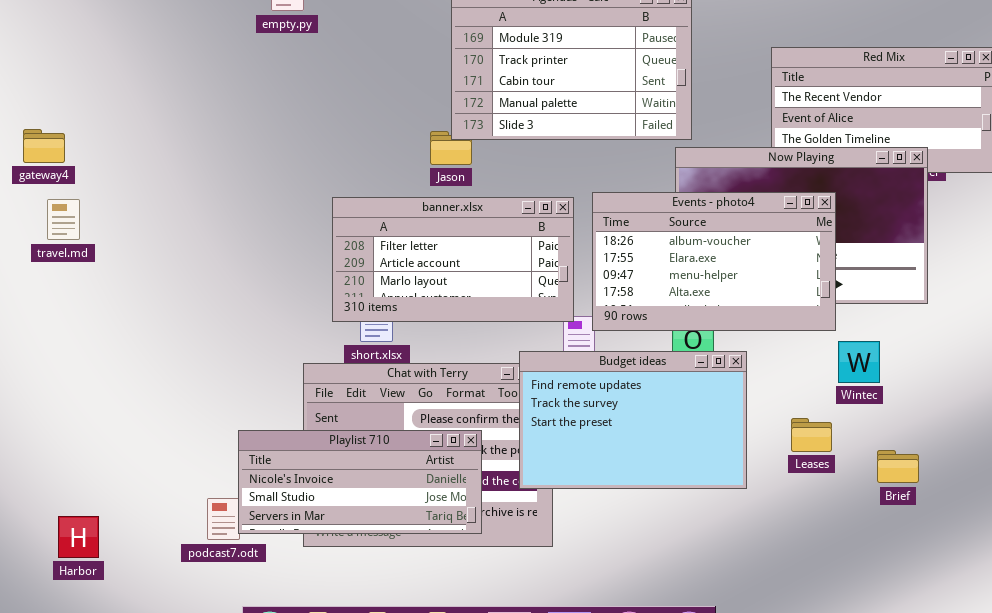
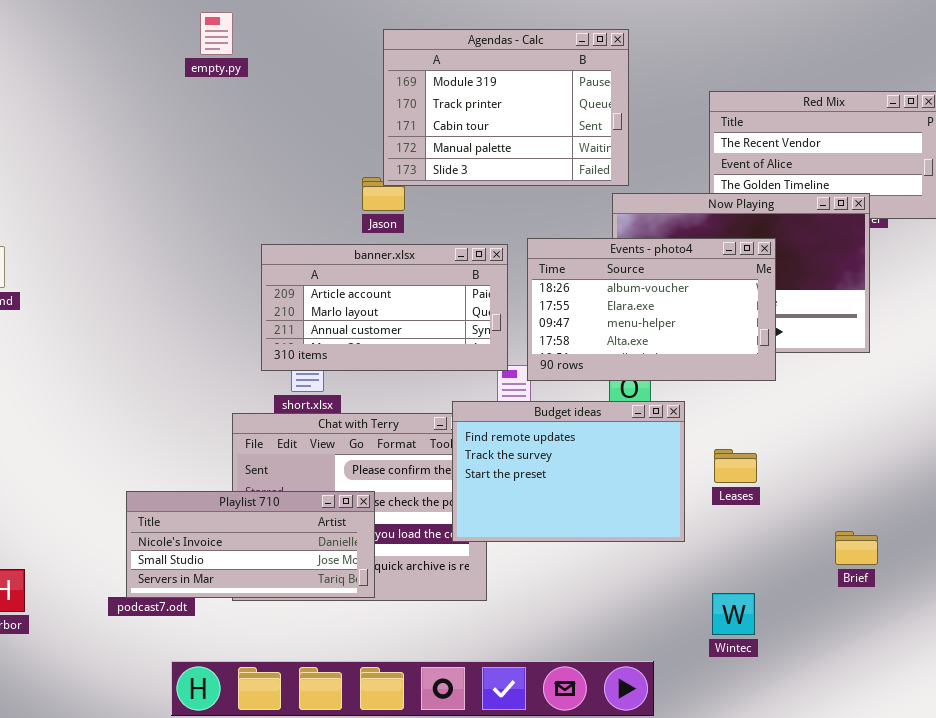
banner.xlsx: [332,197,574,322] -> [261,244,508,371], scrolled down 1 row
Wintec: [838,341,880,383] -> [712,593,755,635], moved
Leases: [791,418,832,452] -> [714,449,757,483], moved
Playlist 710: [238,430,482,534] -> [126,491,375,598], moved
Brief: [877,450,919,483] -> [835,531,878,565], moved

